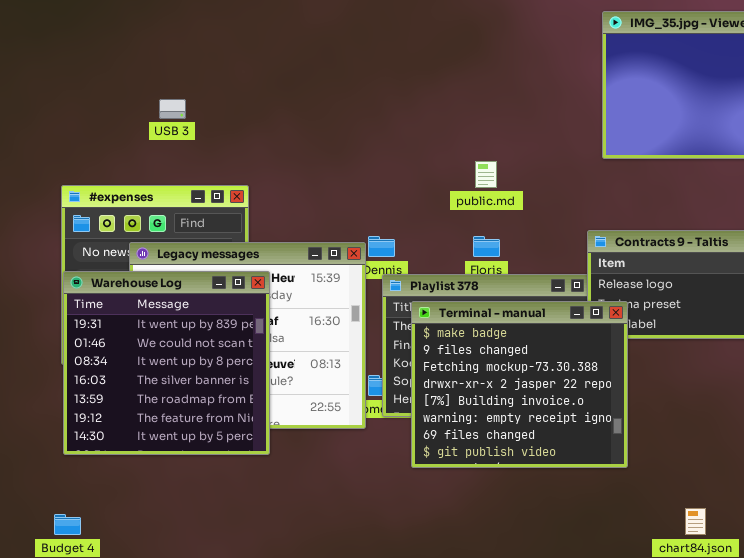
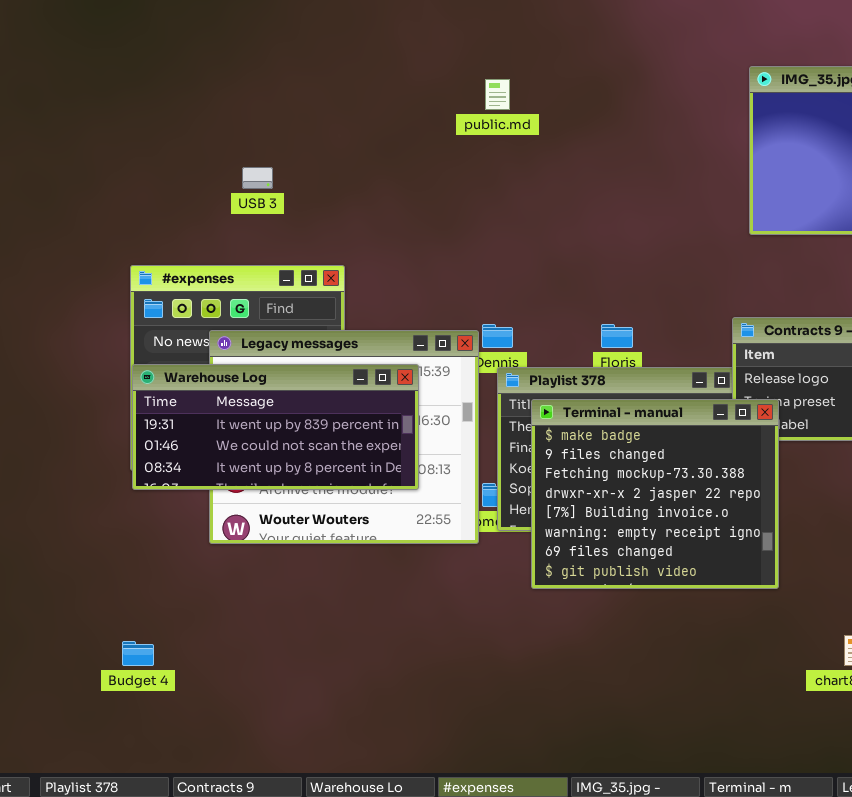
public.md: [475,161,497,188] -> [485,79,510,110], moved
Warehouse Log: [63,271,270,455] -> [132,364,419,490], resized

